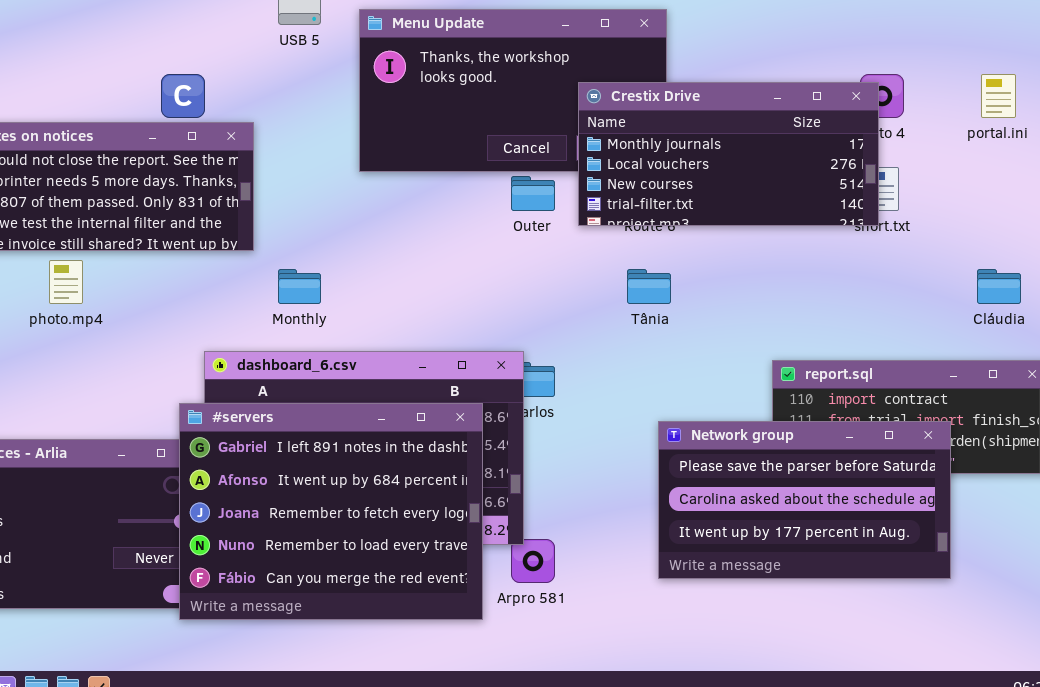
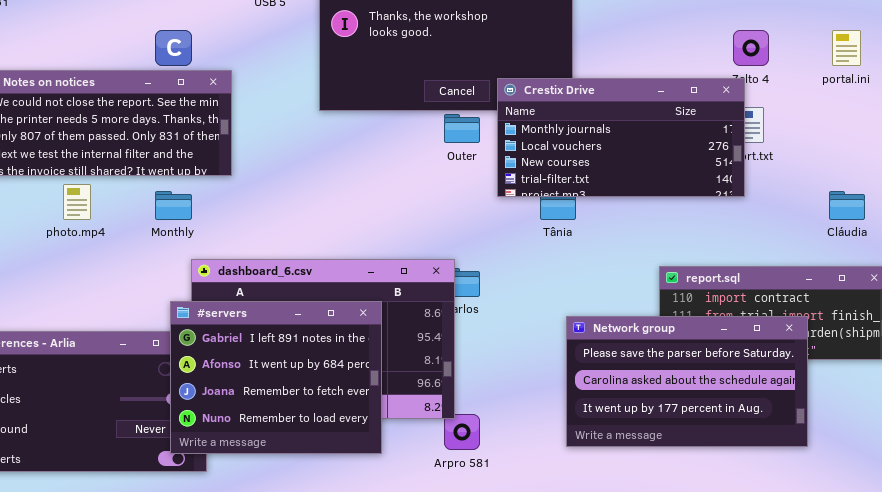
Crestix Drive: [578,82,879,226] -> [497,78,745,197], moved
Monthly: [278,269,321,304] -> [155,191,192,220], moved
#servers: [179,403,483,620] -> [170,301,382,454], resized

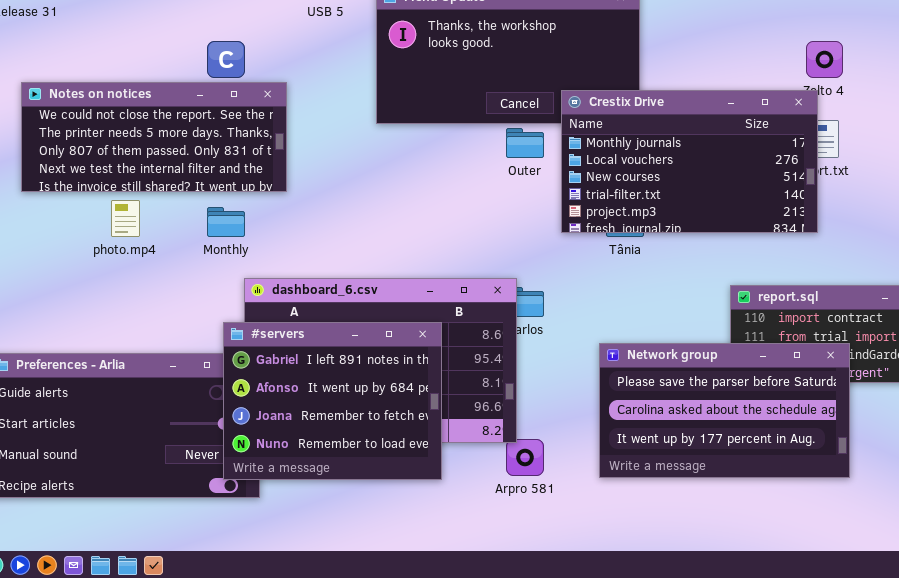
Crestix Drive: [497,78,745,197] -> [561,90,818,233], resized
Network group: [566,316,808,447] -> [599,343,850,478], moved

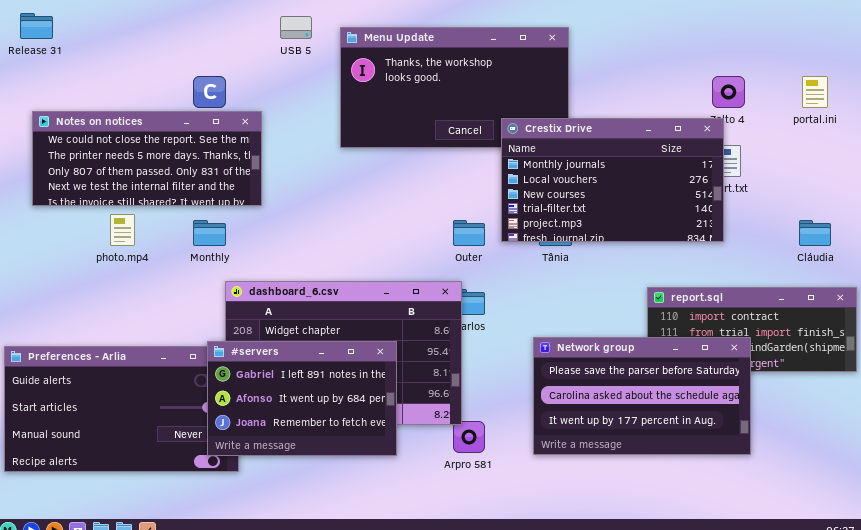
Outer: [506,128,544,158] -> [453,220,485,246], moved
#servers: [223,322,442,480] -> [207,341,397,456], resized

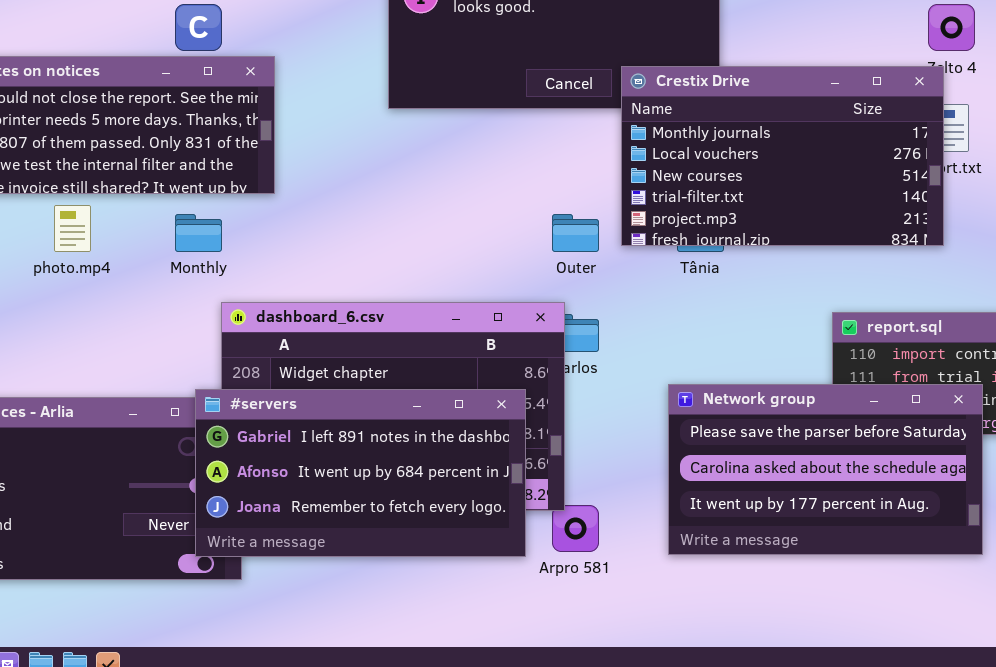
#servers: [207,341,397,456] -> [195,389,526,557], resized

